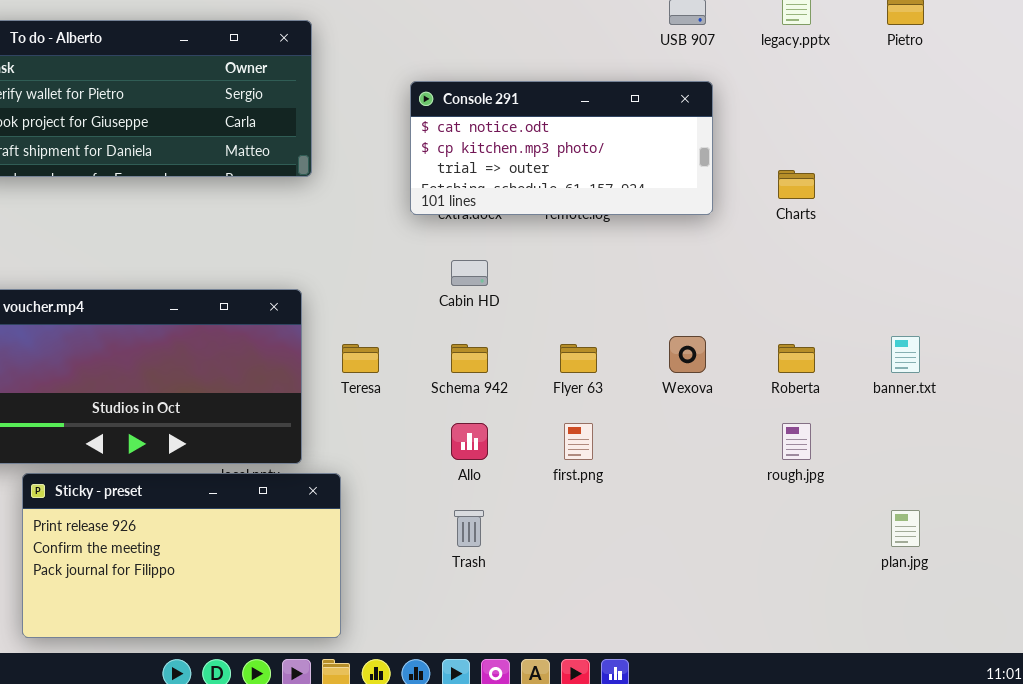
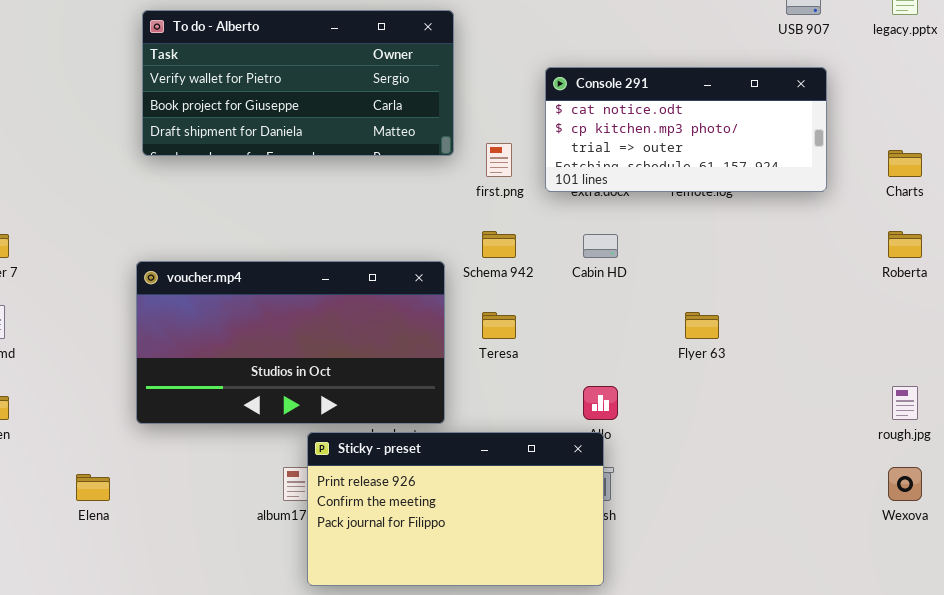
Wexova: [669,336,706,373] -> [888,467,922,501], moved
Schema 942: [451,344,488,373] -> [482,231,516,258], moved
Roberta: [778,344,815,373] -> [888,231,922,258], moved
first.png: [564,423,593,460] -> [486,143,512,177], moved
Sticky - preset: [22,473,341,638] -> [307,432,604,586], moved

